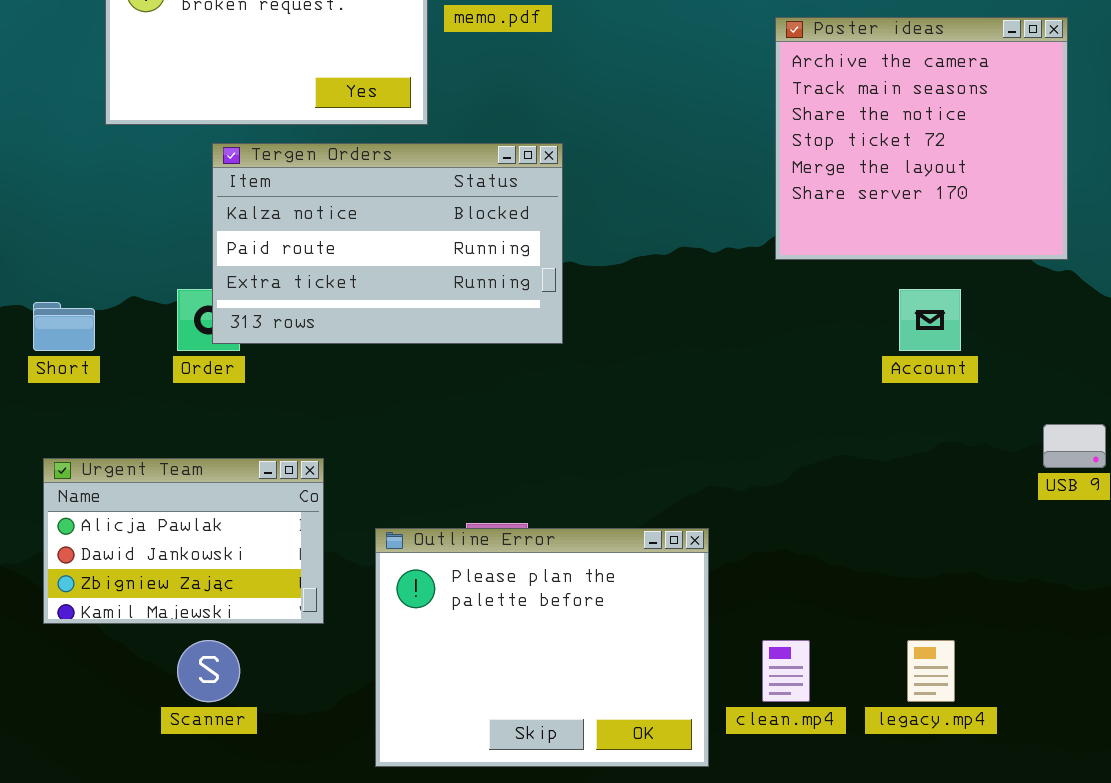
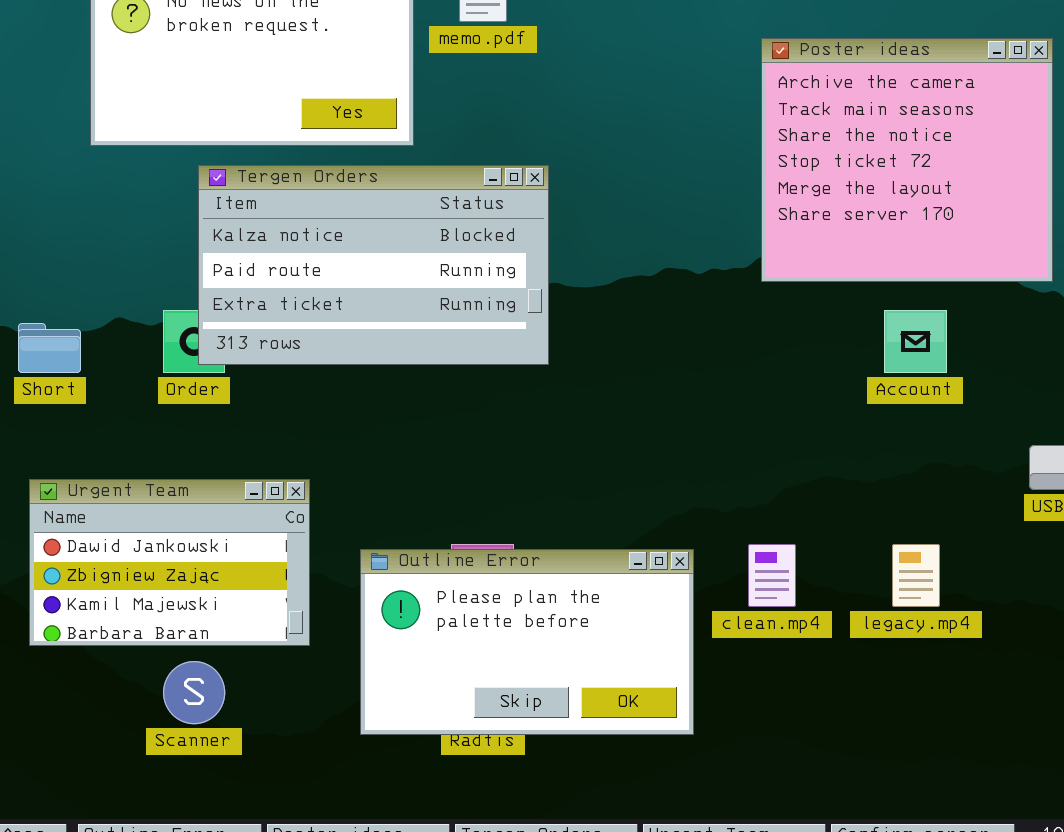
Urgent Team: [43,458,324,624] -> [29,479,310,646], scrolled down 1 row
Outline Error: [375,528,709,767] -> [360,549,694,735], resized
clean.mp4: [762,640,810,702] -> [748,544,796,607], moved
legacy.mp4: [907,640,955,702] -> [892,544,940,607], moved

